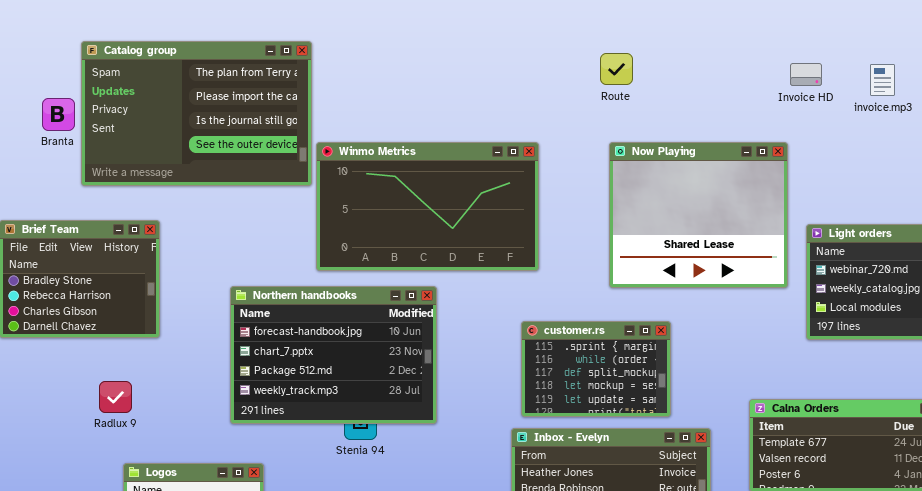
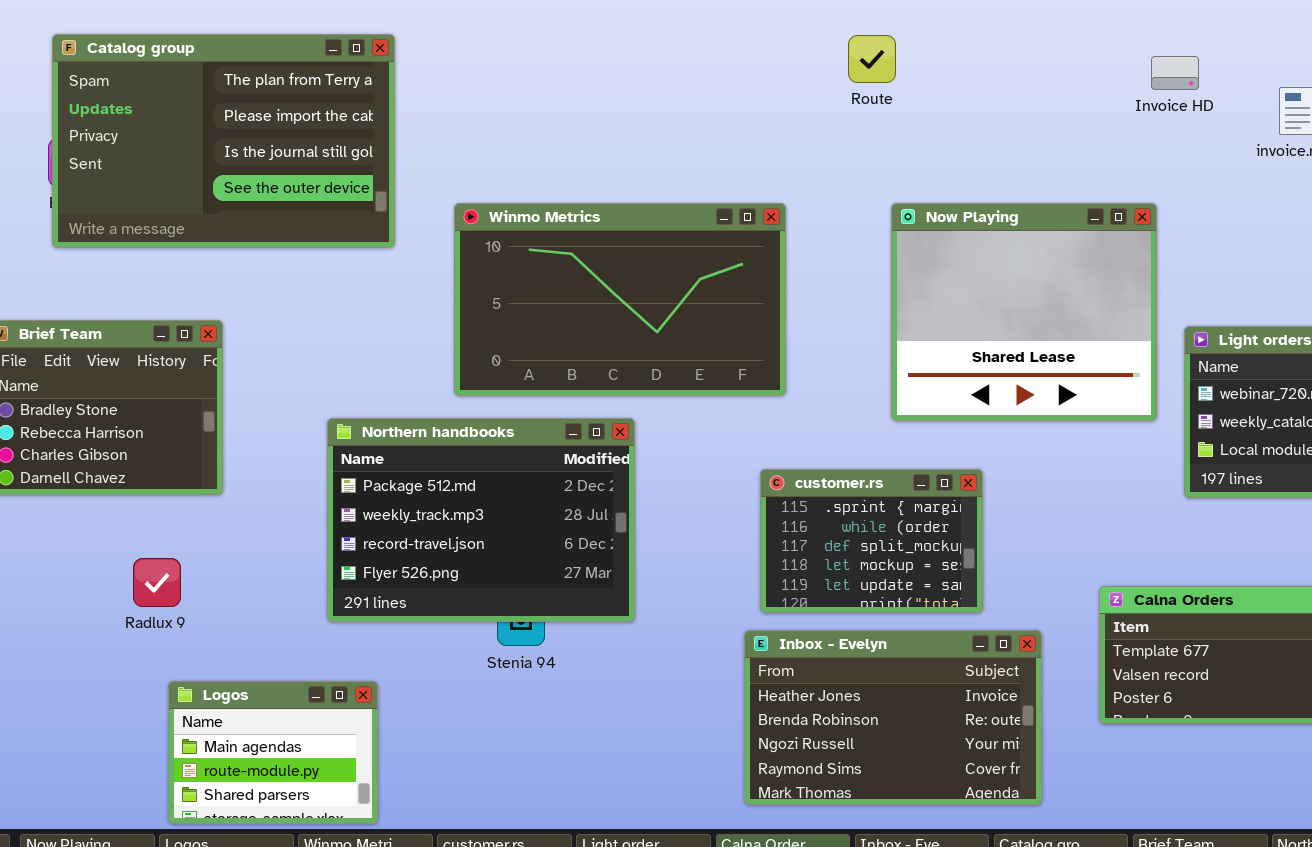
Catalog group: [81,41,312,186] -> [52,34,395,248], moved
Route: [600,53,633,85] -> [848,35,896,83], moved
Invoice HD: [790,63,822,86] -> [1151,56,1199,90], moved
Northern handbooks: [230,286,437,424] -> [327,418,635,622], scrolled down 2 rows

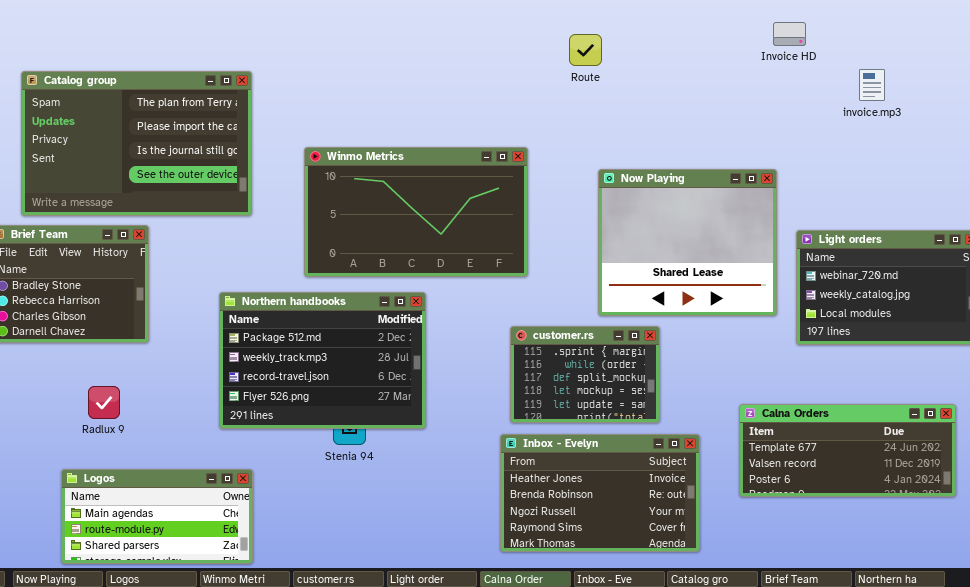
Catalog group: [52,34,395,248] -> [21,71,252,216], moved
Invoice HD: [1151,56,1199,90] -> [773,22,806,46], moved
Now Playing: [891,203,1157,421] -> [598,169,777,316], moved
Logos: [168,681,378,824] -> [61,469,253,564], resized

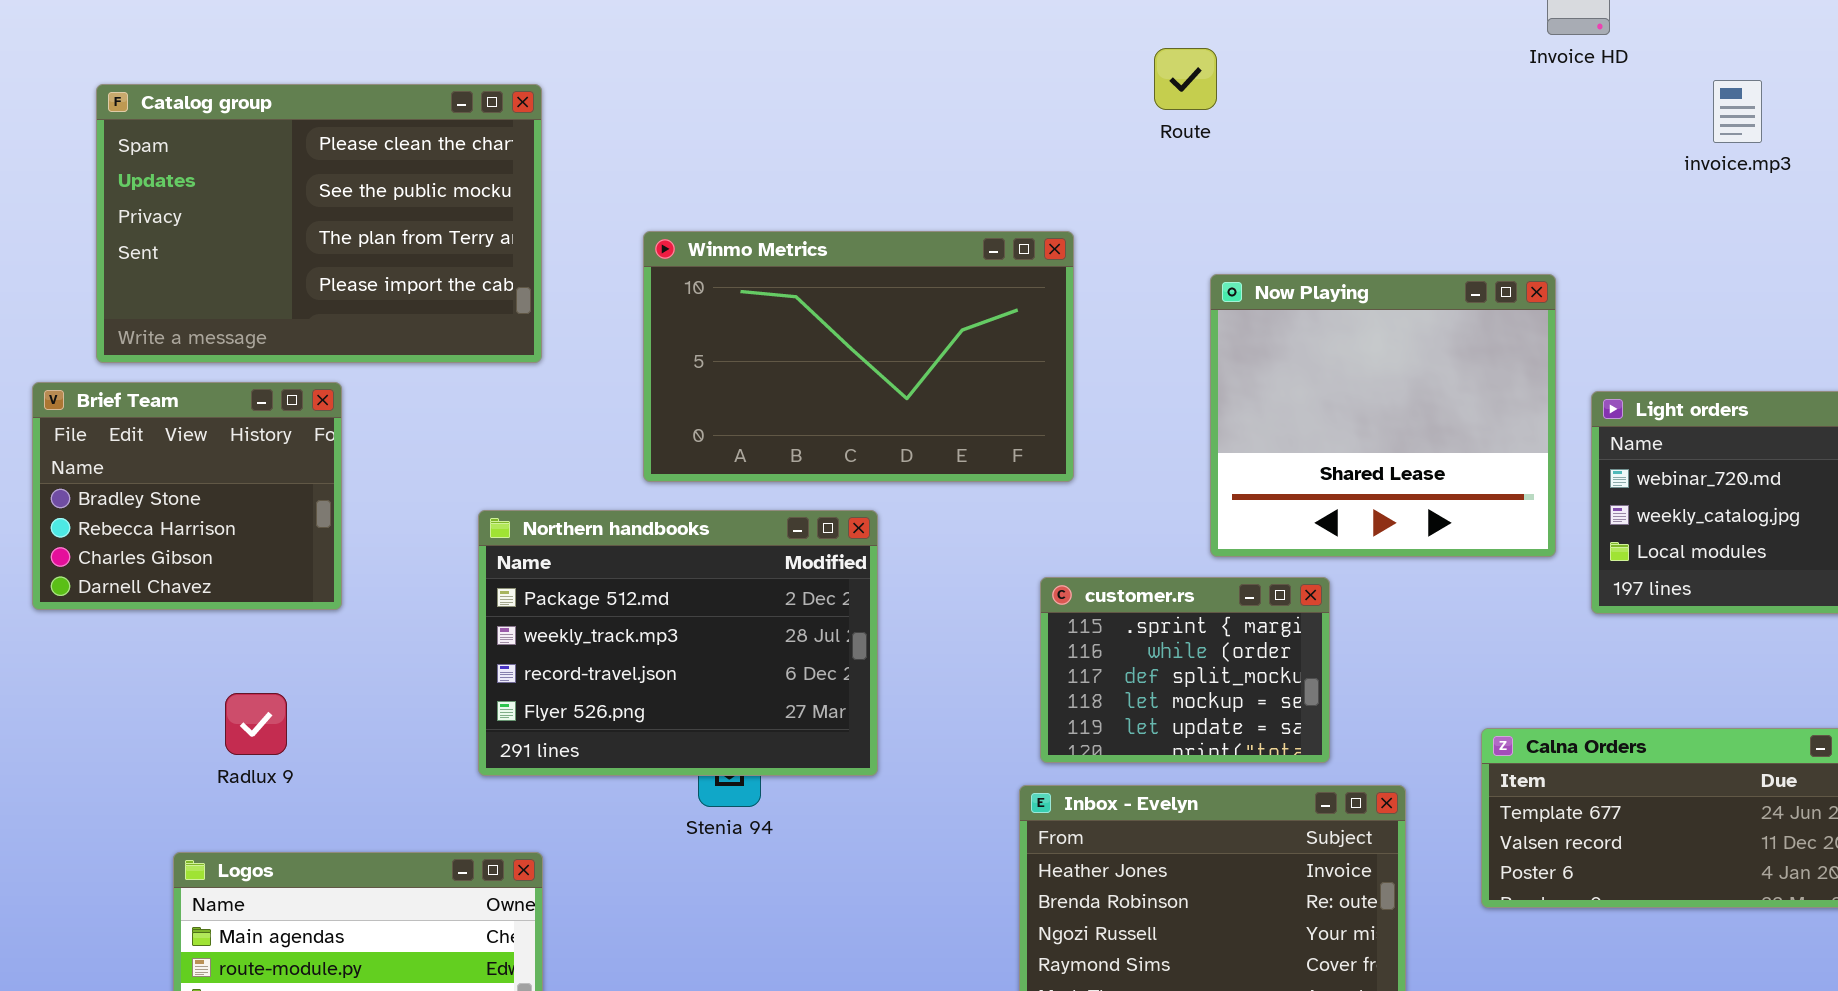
Route: [569,34,602,66] -> [1154,48,1217,110], moved
Catalog group: [21,71,252,216] -> [96,84,542,363], scrolled up 2 rows

